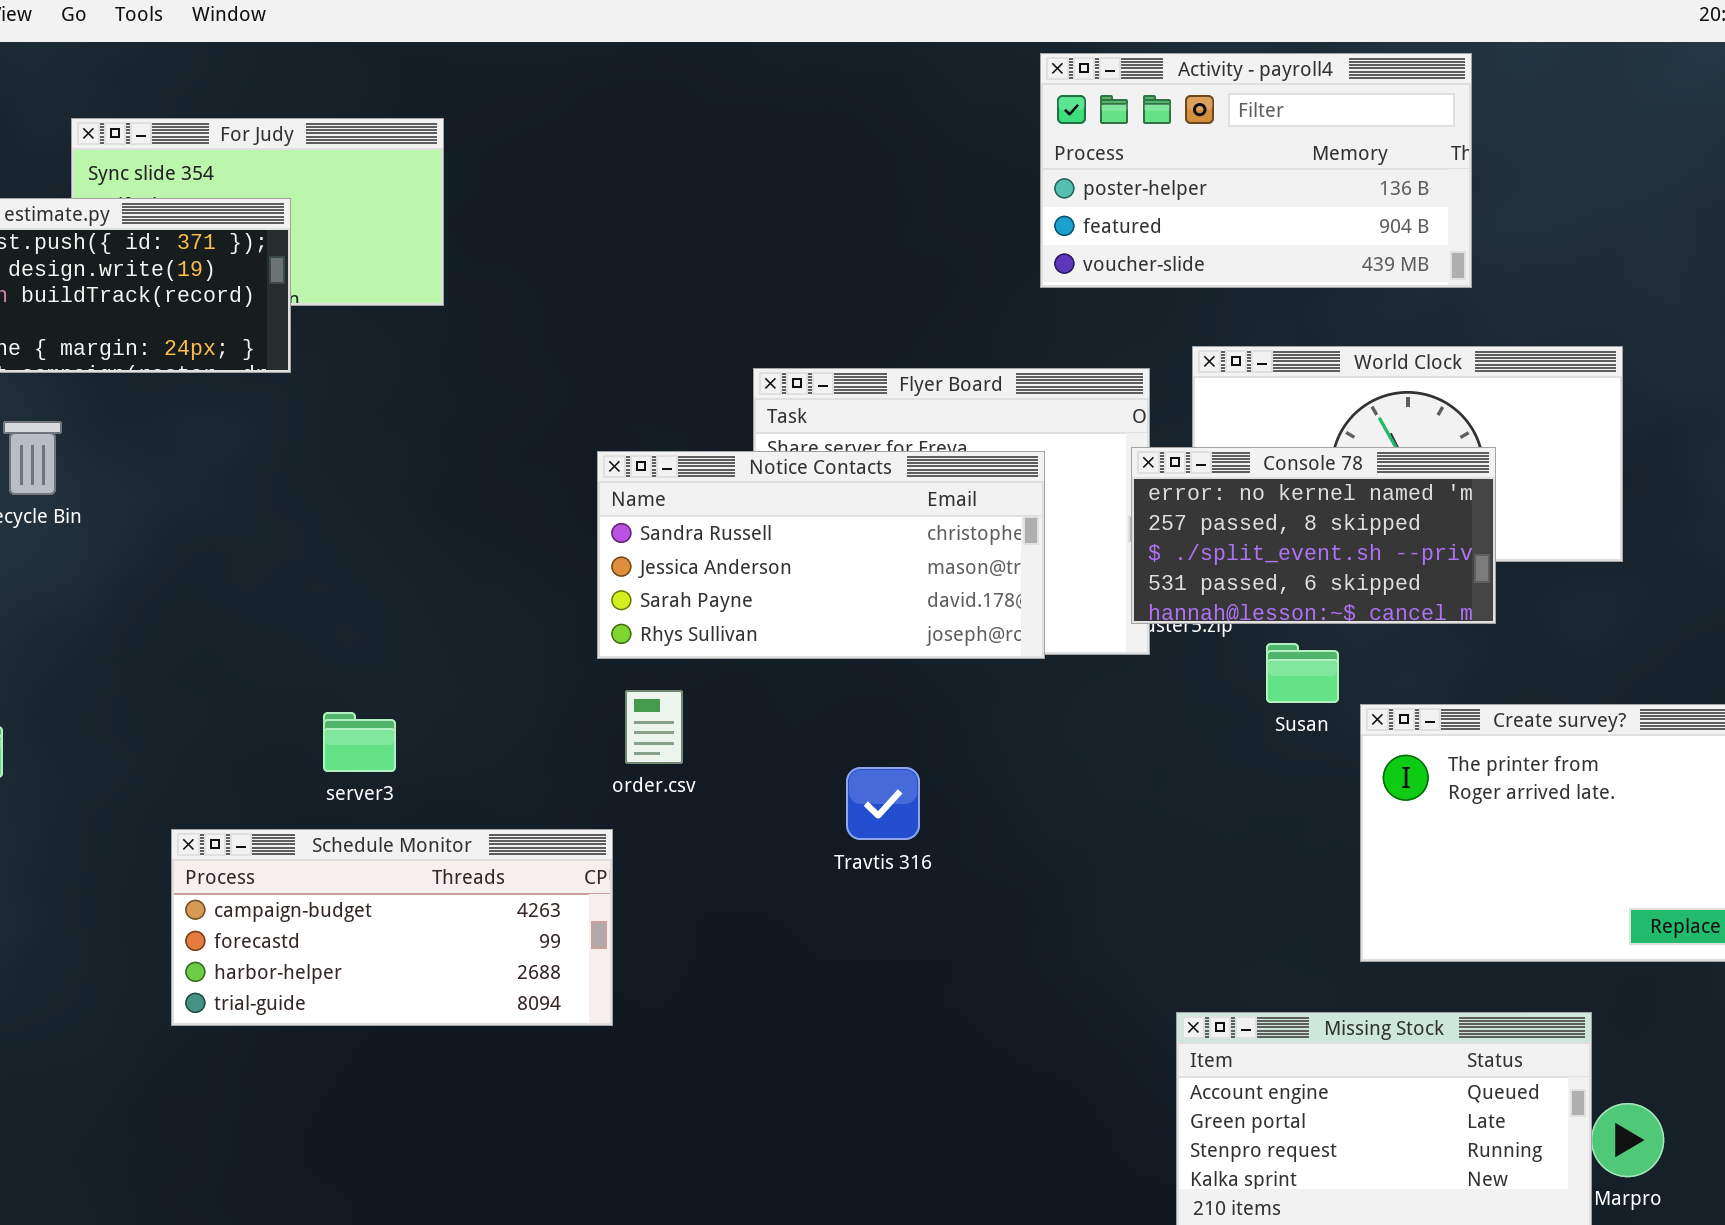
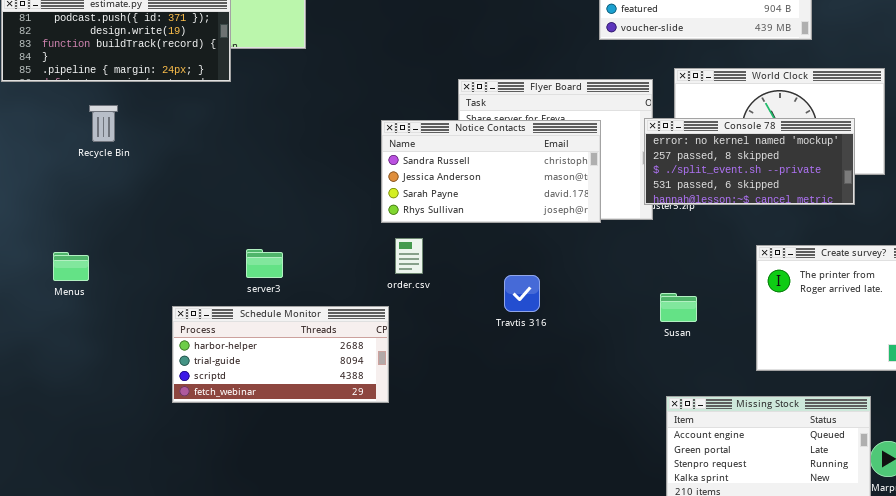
Console 78: [1131,447,1496,624] -> [644,118,855,205], resized
Susan: [1266,643,1339,703] -> [660,293,697,322], moved
Schedule Monitor: [171,829,613,1026] -> [172,306,389,403], scrolled down 2 rows

